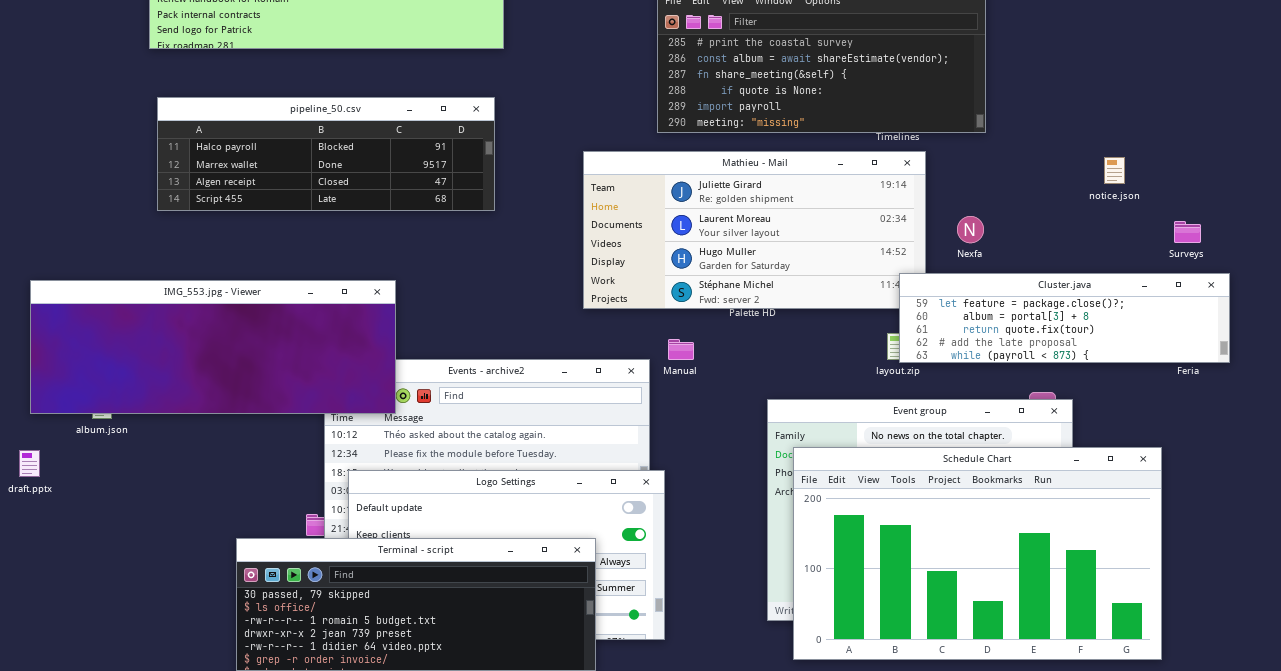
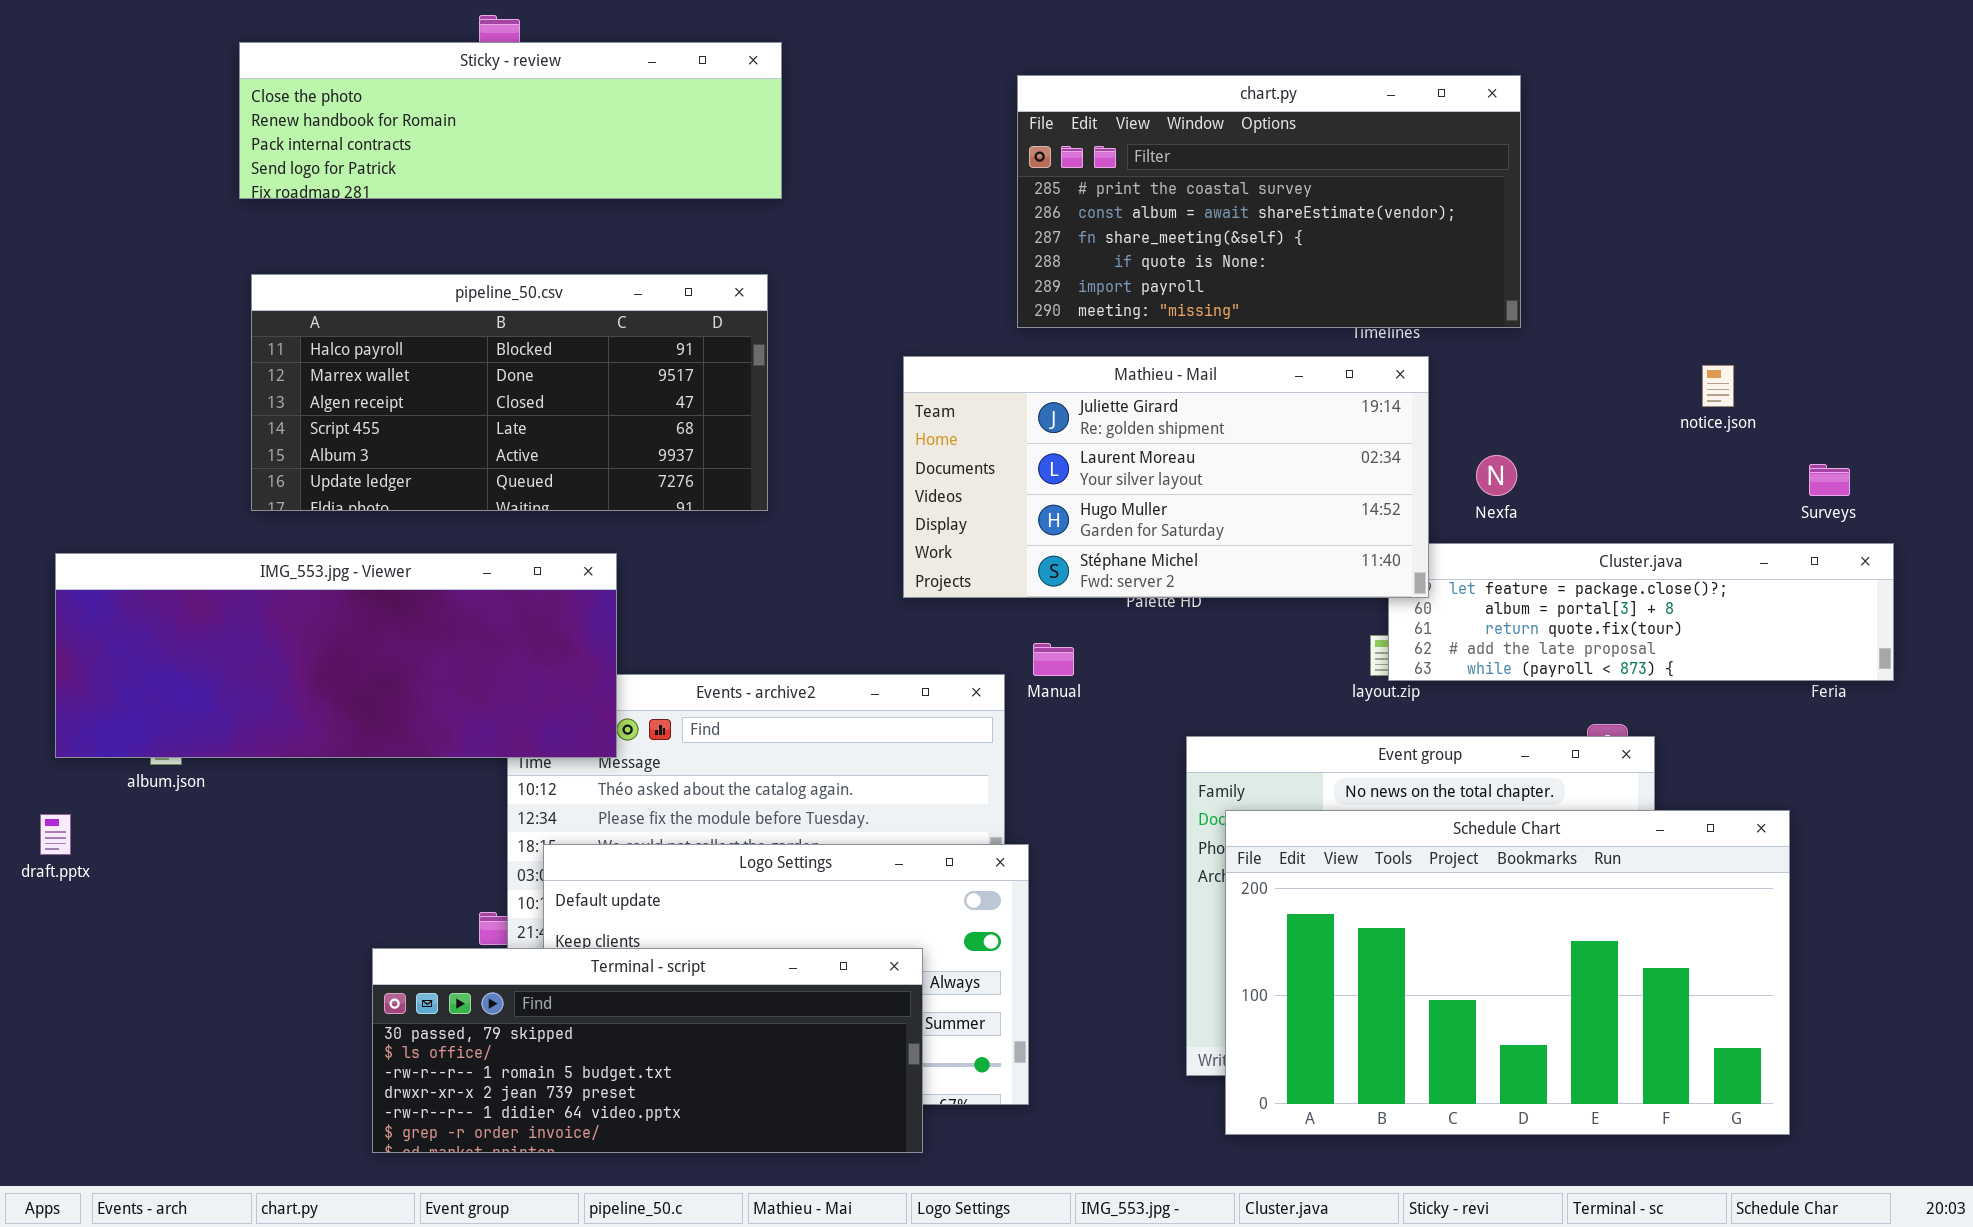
pipeline_50.csv: [157,97,495,211] -> [251,274,768,511], resized
Mathieu - Mail: [583,151,926,309] -> [903,356,1429,598], raised

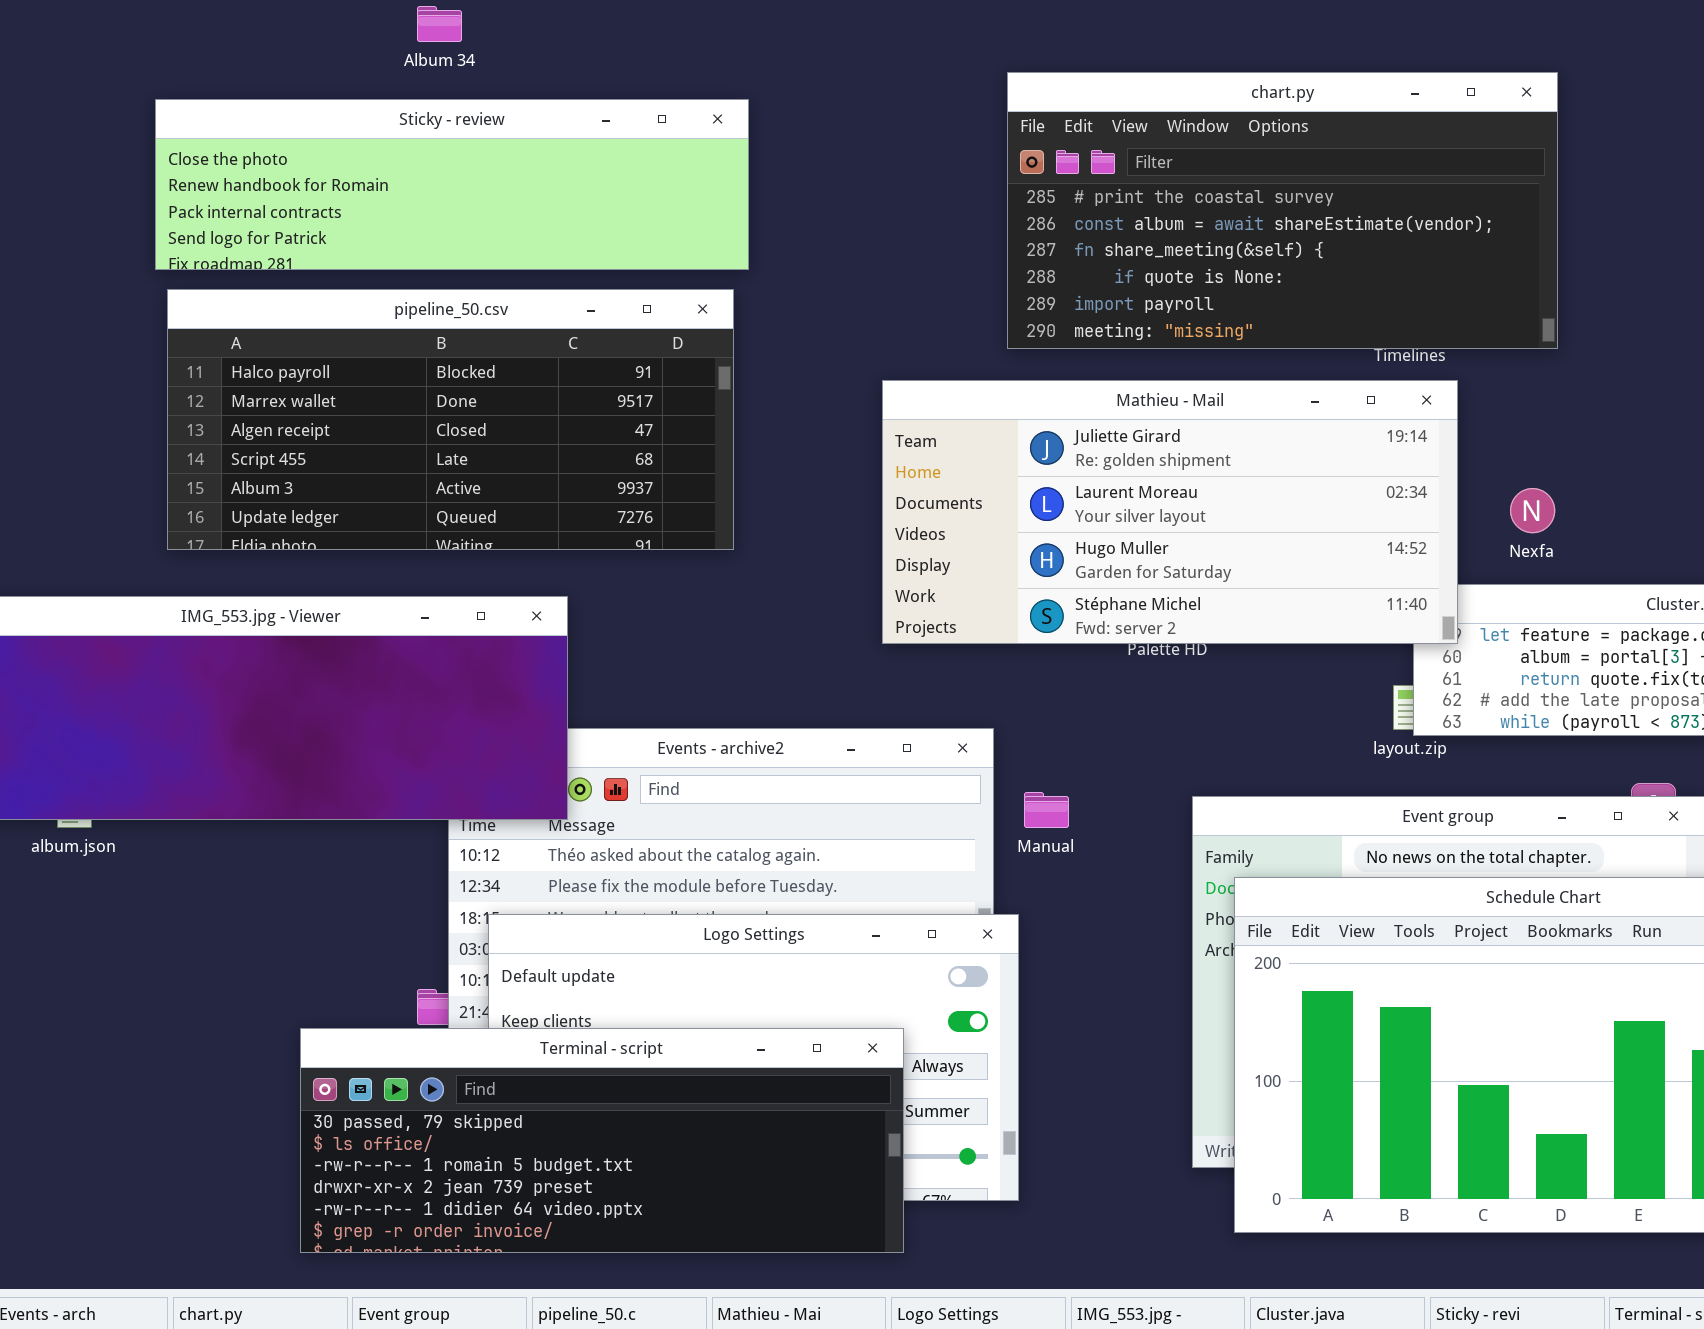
Sticky - review: [239,42,782,199] -> [155,99,749,270], moved
Manual: [1033,643,1074,676] -> [1024,792,1069,828], moved

